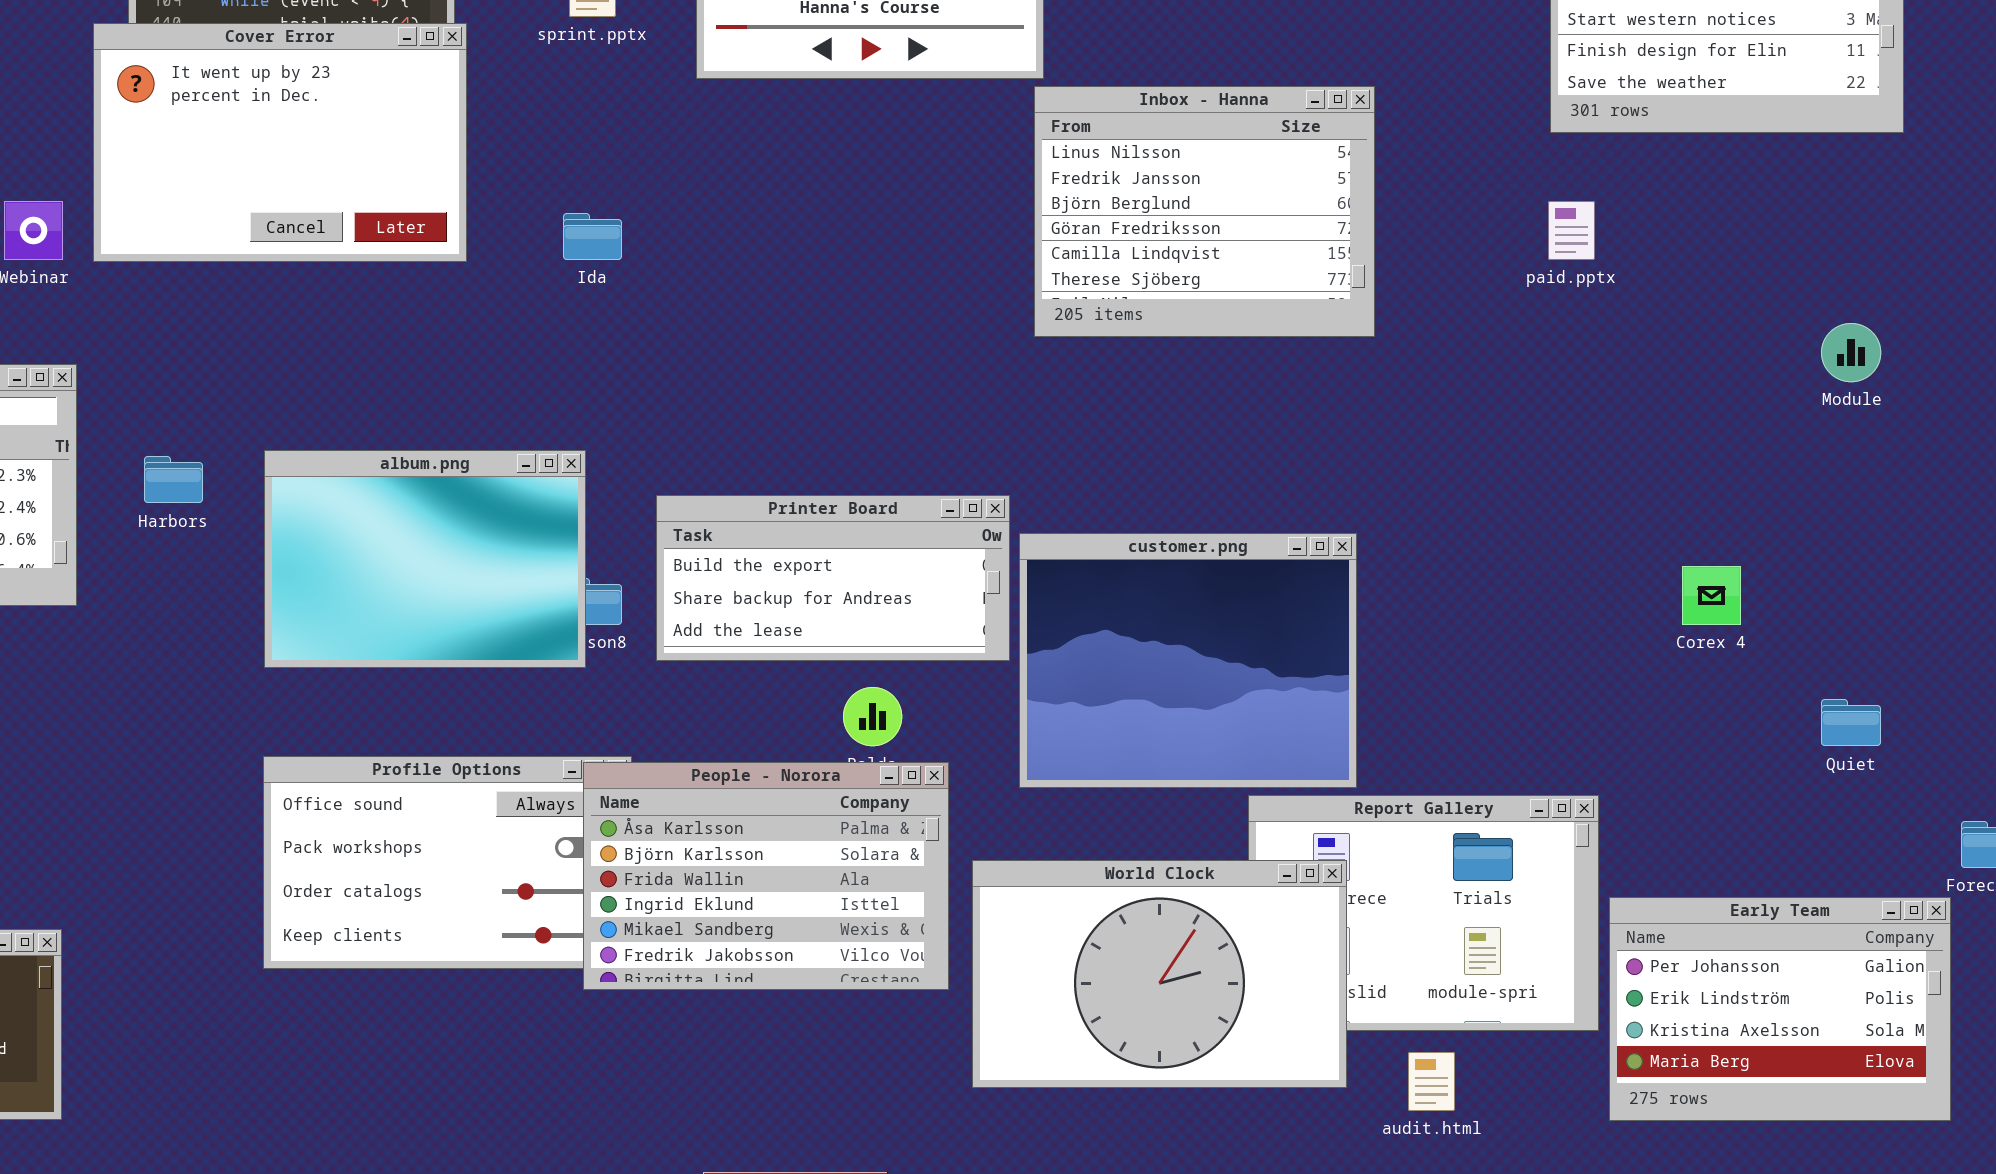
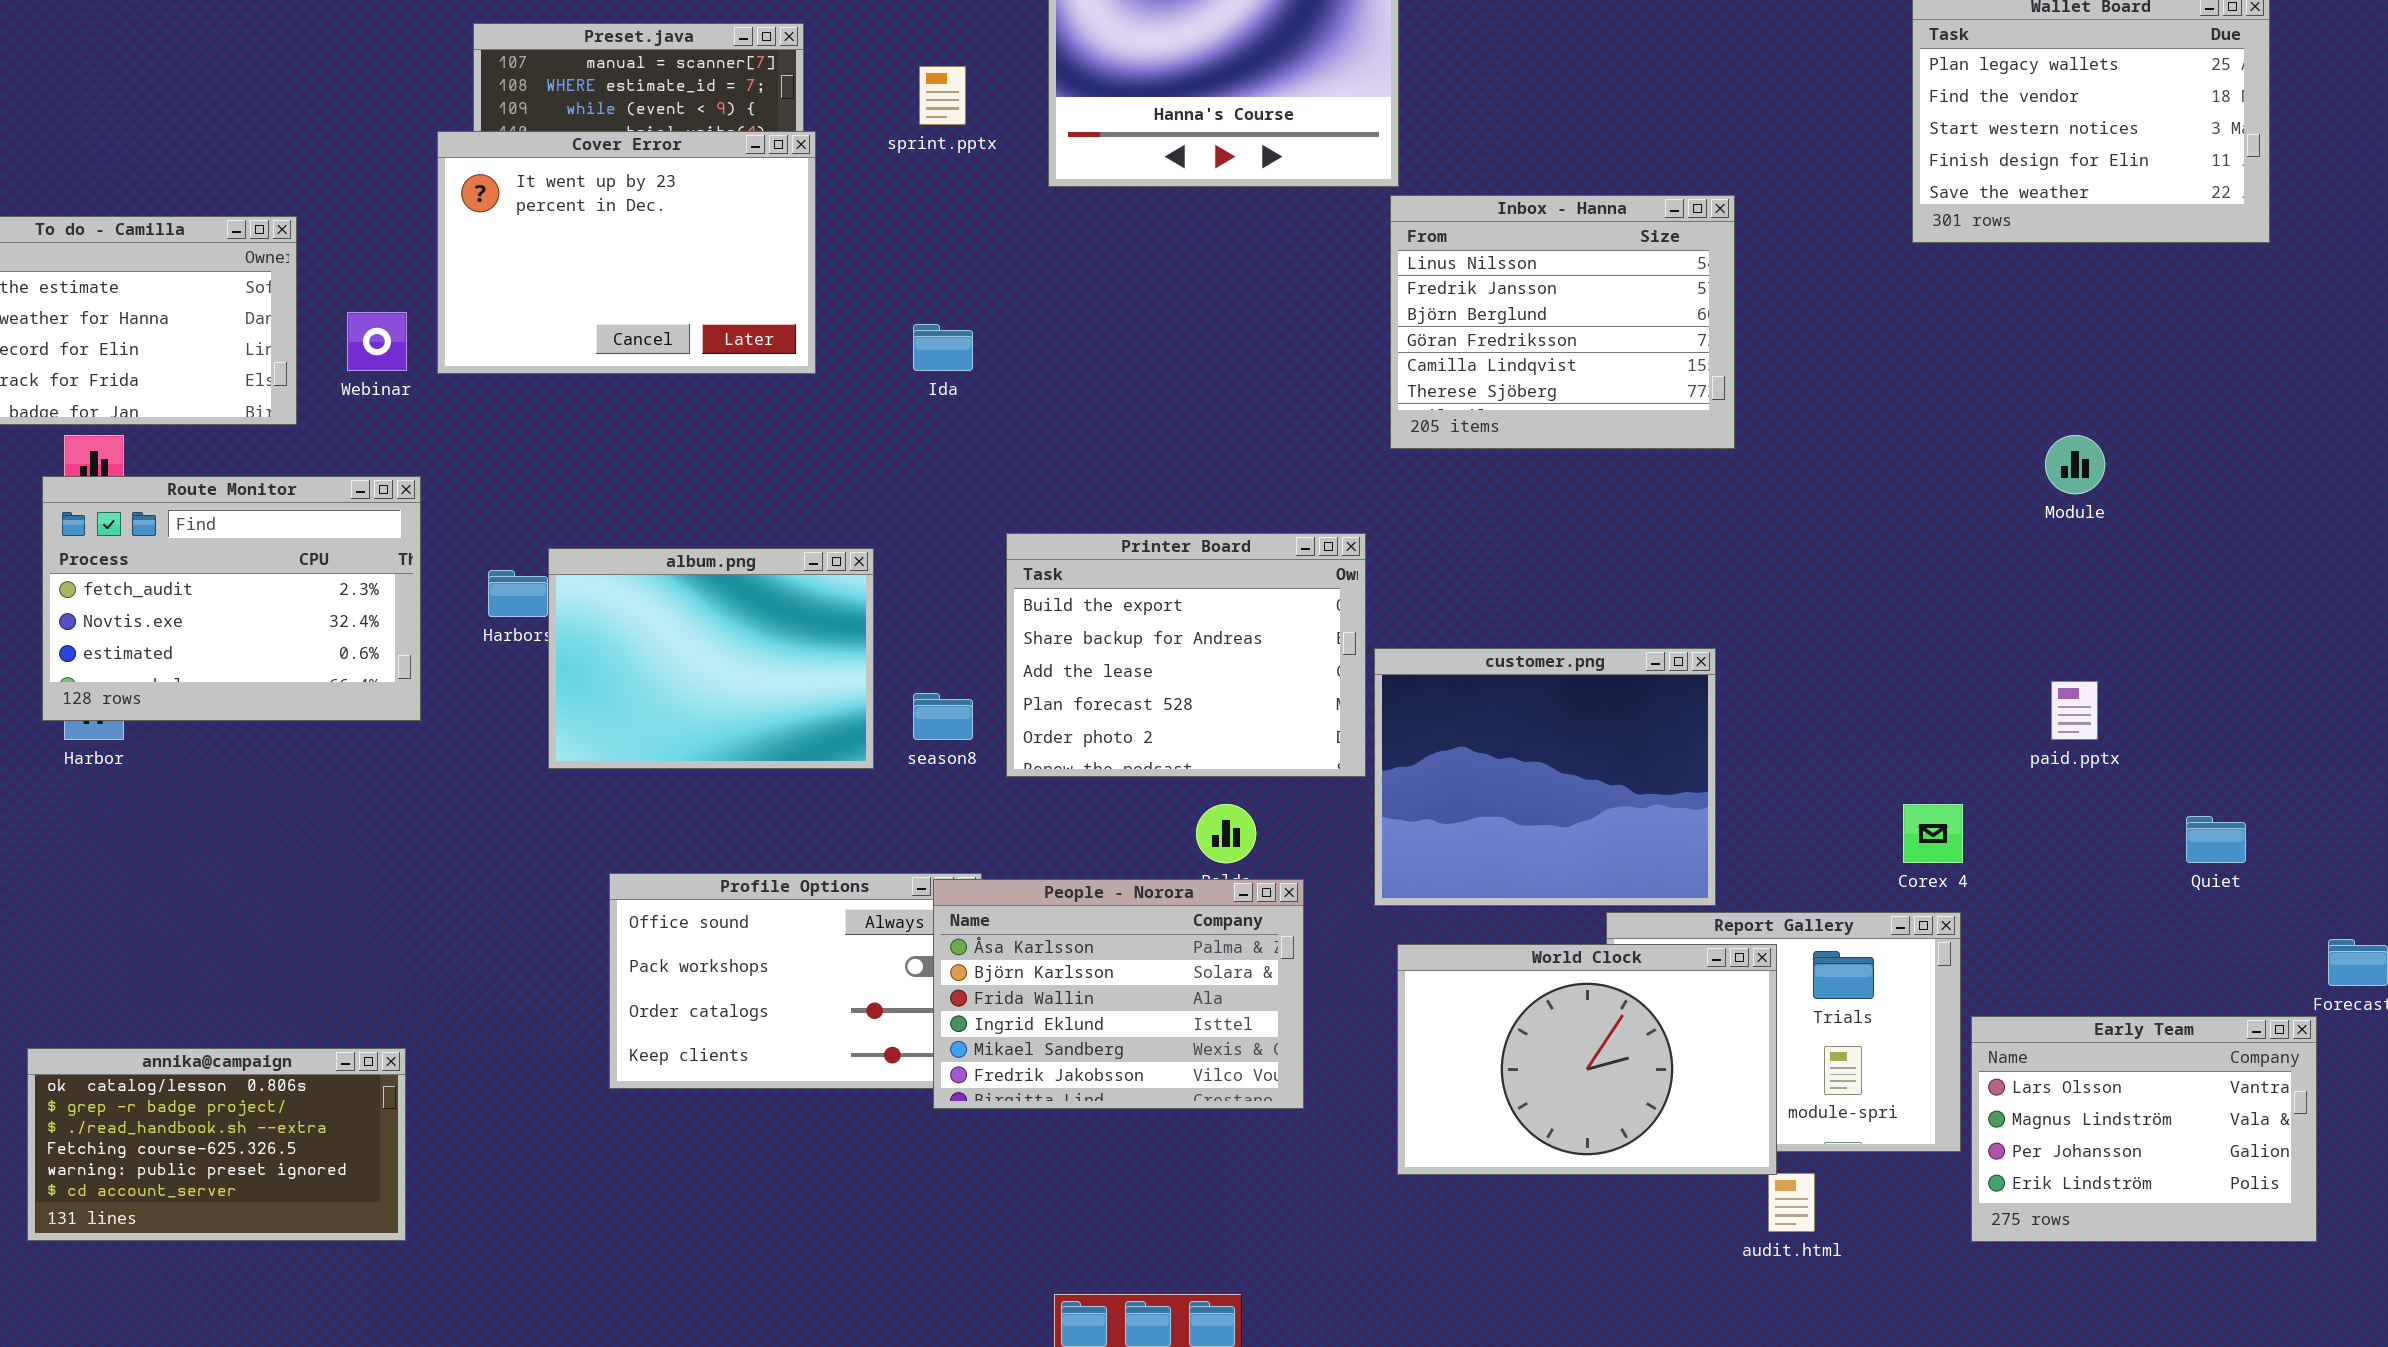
paid.pptx: [1548,201,1595,260] -> [2051,681,2098,740], moved
Module: [1821,323,1881,382] -> [2045,435,2105,494], moved
album.png: [264,450,586,668] -> [548,548,874,769], moved
Printer Board: [656,495,1010,661] -> [1006,533,1366,777], resized
Corex 4: [1682,566,1741,625] -> [1903,804,1963,863], moved
World Clock: [972,860,1347,1088] -> [1397,944,1777,1175], moved
Early Team: [1609,897,1951,1121] -> [1971,1016,2317,1242], scrolled up 2 rows

